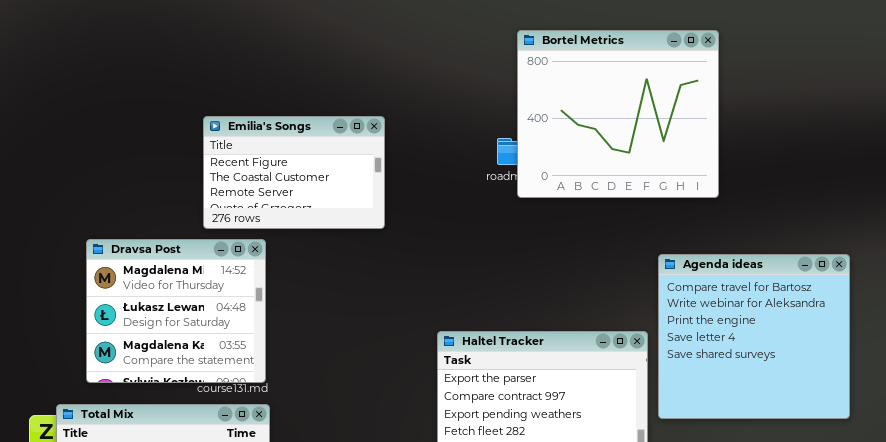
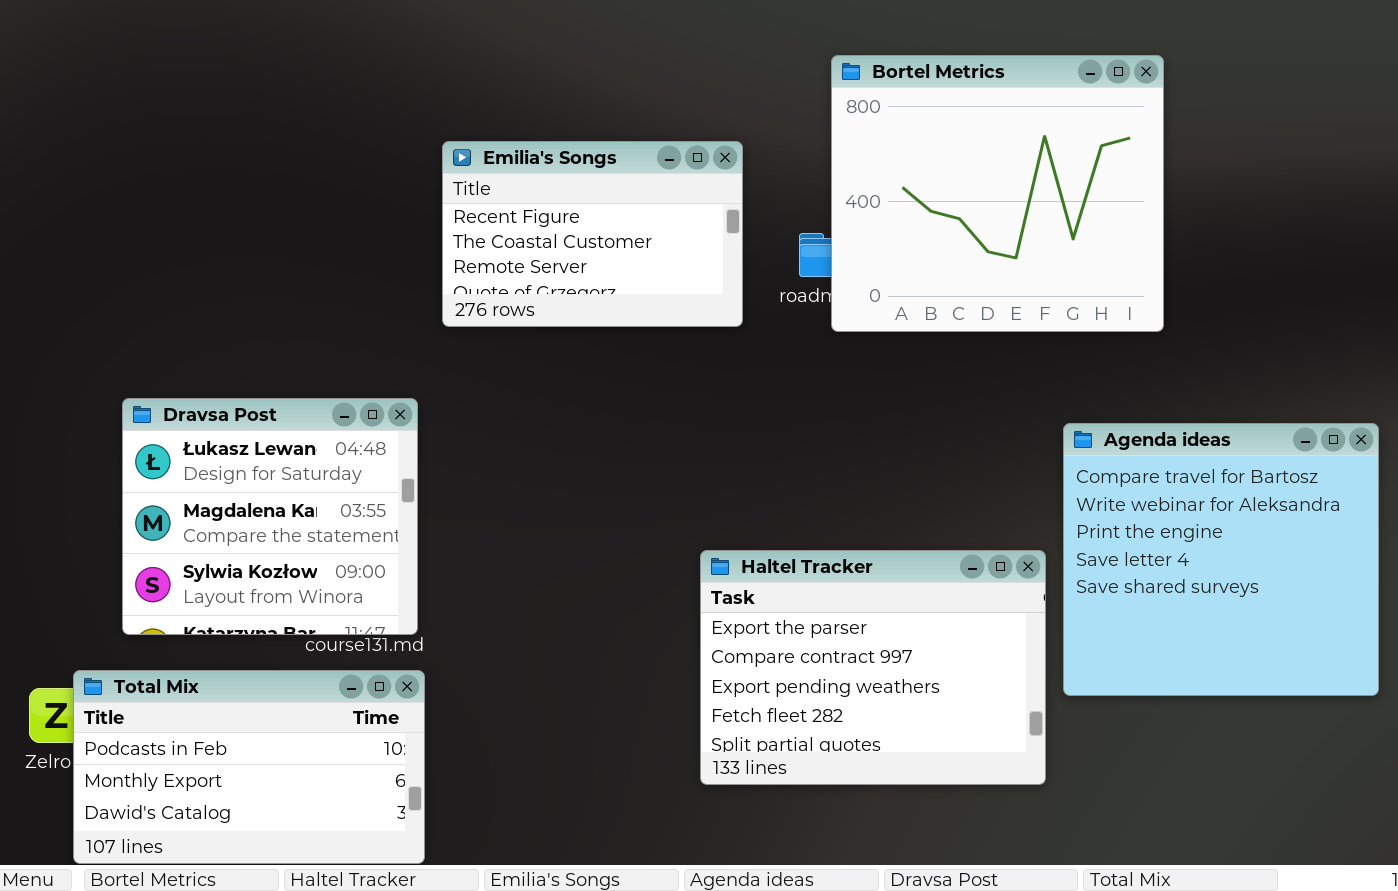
Emilia's Songs: [203,116,385,229] -> [442,141,743,327], moved
Dravsa Post: [86,239,266,383] -> [122,398,418,635], scrolled down 1 row

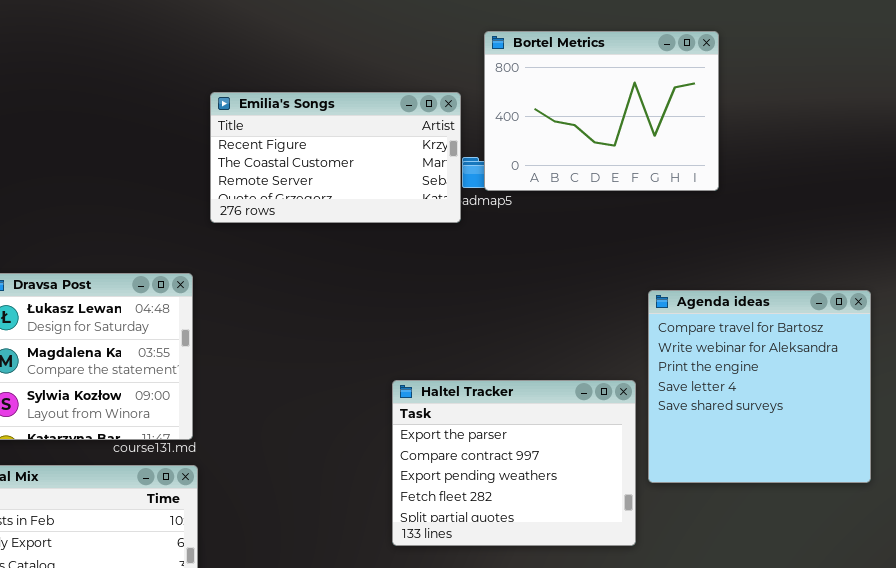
Bortel Metrics: [831,55,1164,332] -> [484,31,719,191], resized
Emilia's Songs: [442,141,743,327] -> [210,92,461,223], resized

